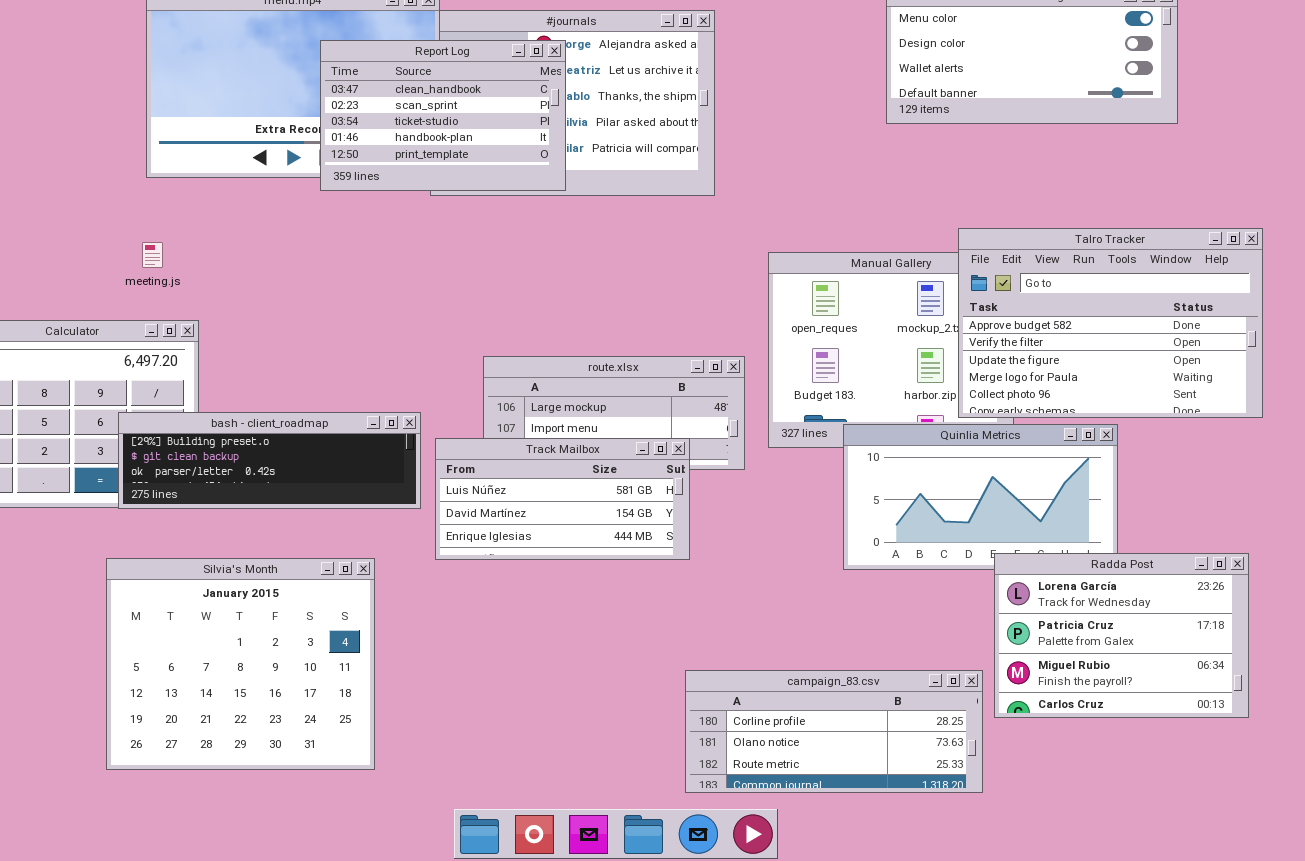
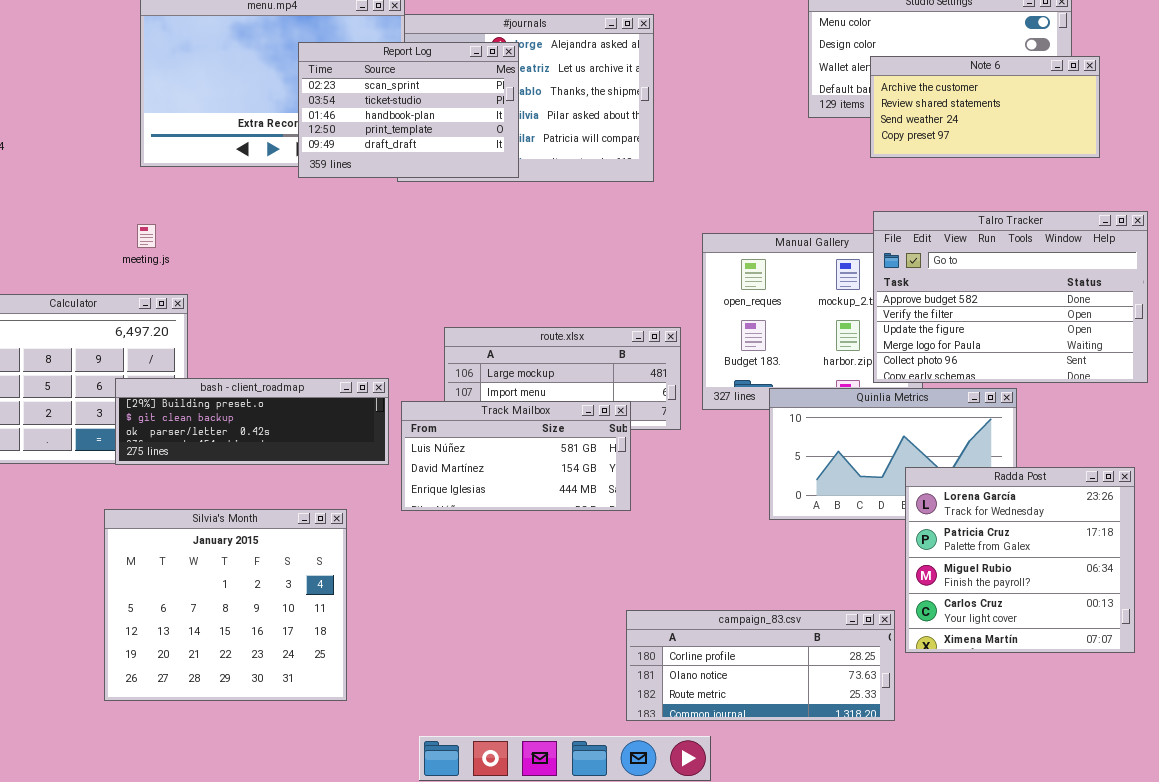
Report Log: [320,40,566,191] -> [298,42,519,178], scrolled down 1 row
Note 6: none -> [870,56,1100,158], opened
Radda Post: [994,553,1249,718] -> [905,467,1135,653], resized

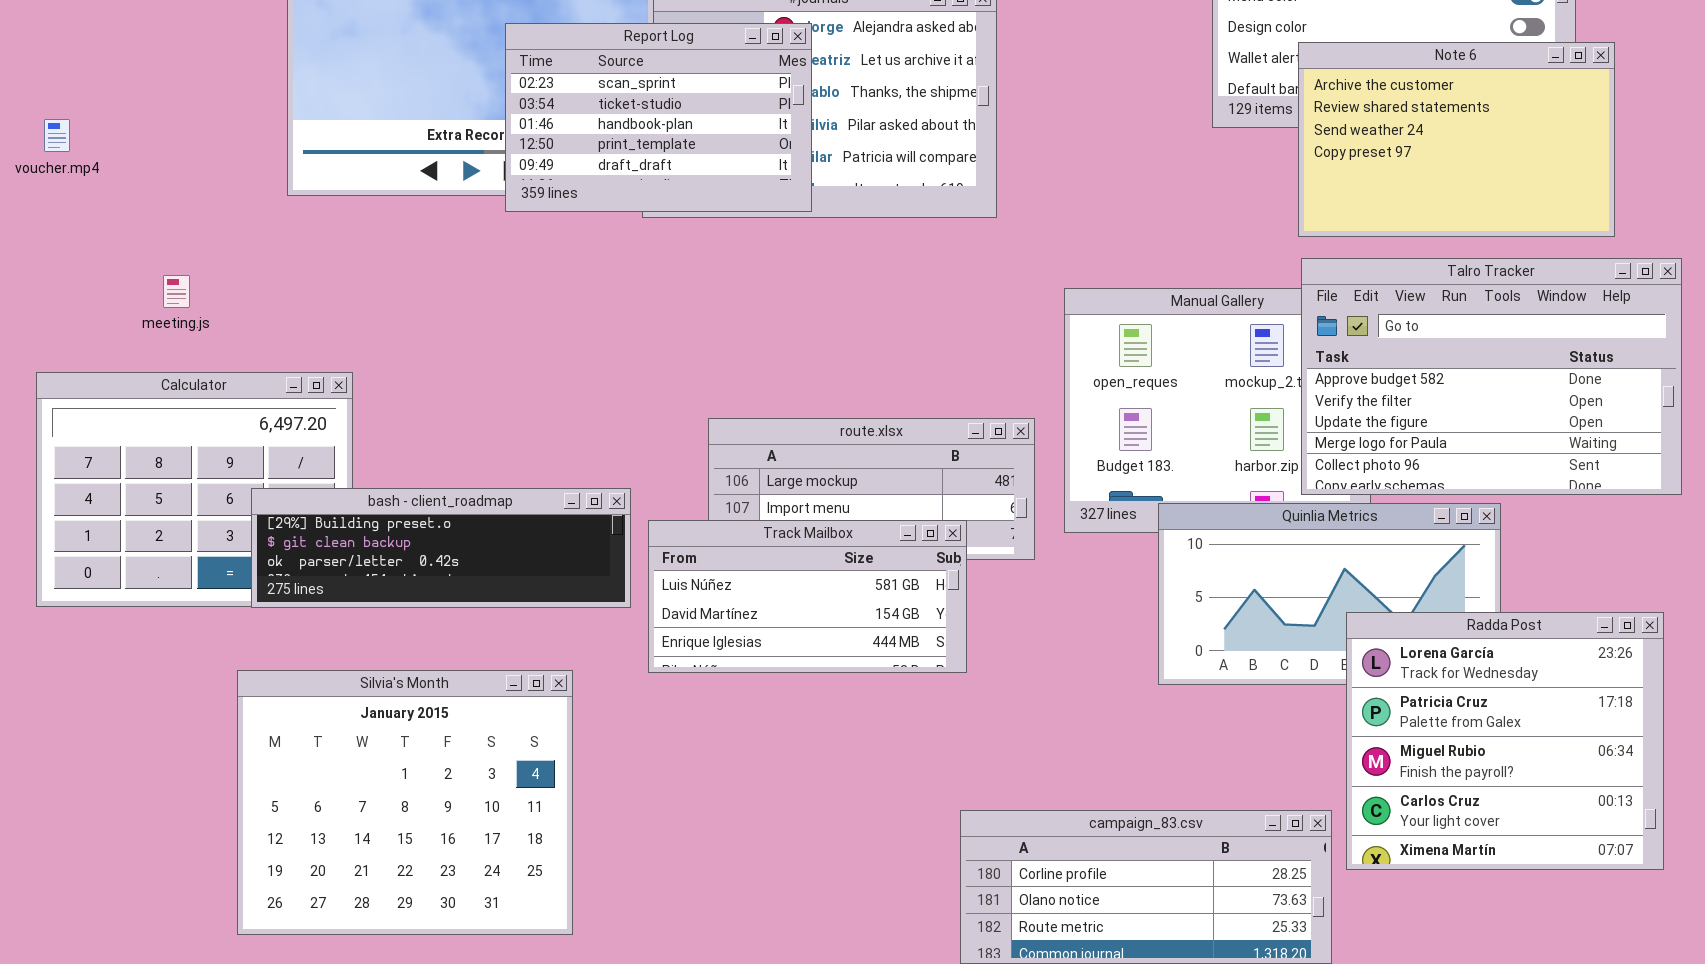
Note 6: [870,56,1100,158] -> [1298,42,1615,237], resized
meeting.js: [137,224,156,248] -> [163,275,190,308], moved

